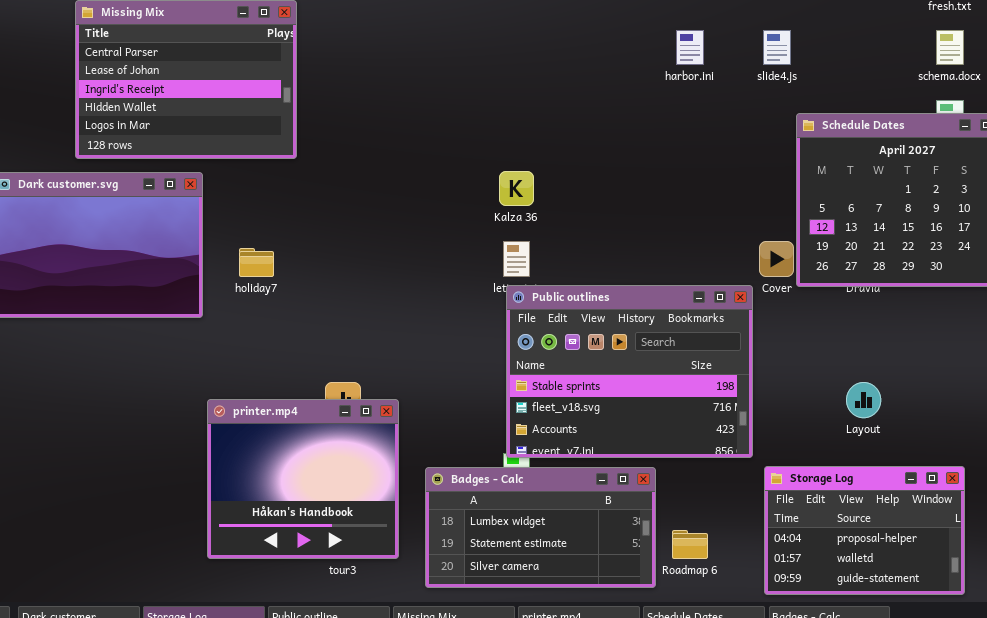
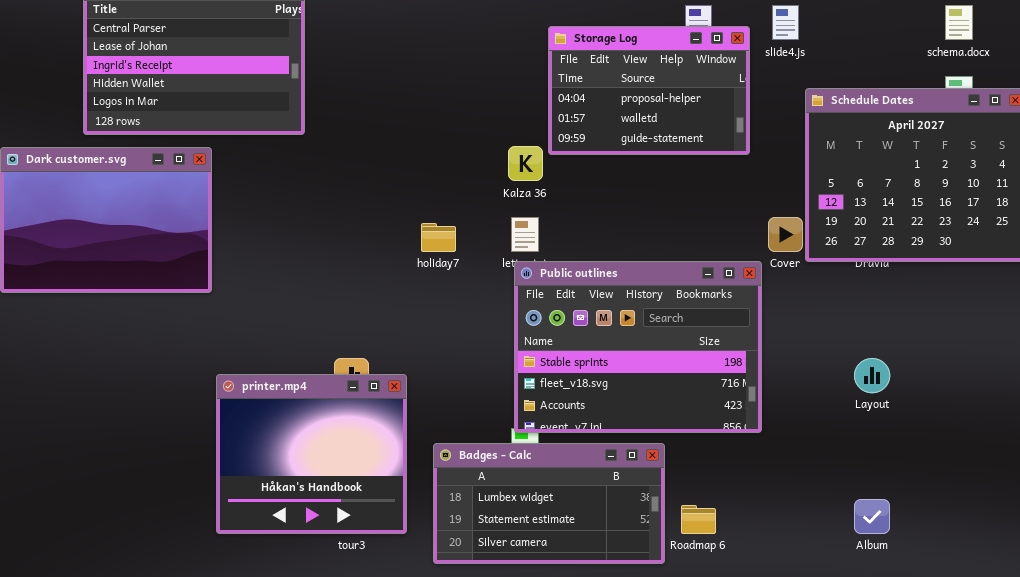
holiday7: [239,248,274,277] -> [421,223,456,252], moved
Storage Log: [764,466,965,595] -> [548,26,750,155], moved

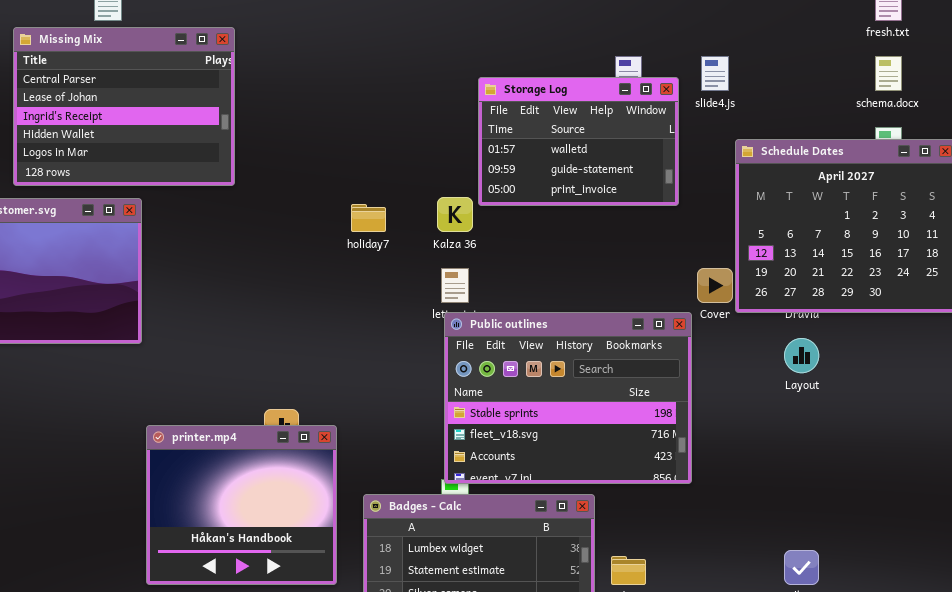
Storage Log: [548,26,750,155] -> [478,77,679,206], scrolled down 1 row
holiday7: [421,223,456,252] -> [351,204,386,232], moved
Layout: [854,358,890,393] -> [784,338,819,373], moved

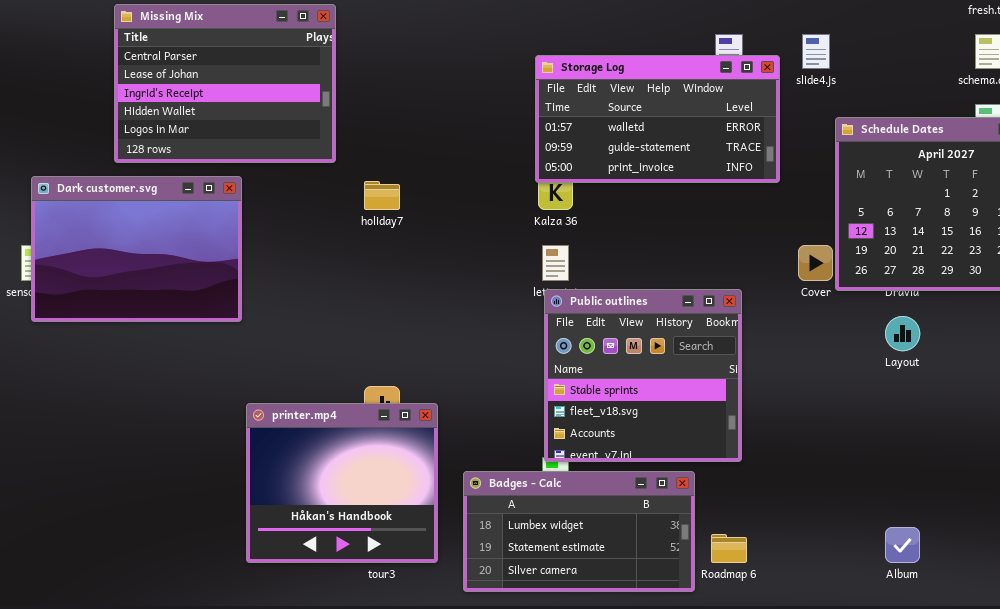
Storage Log: [478,77,679,206] -> [535,55,780,183], resized
holiday7: [351,204,386,232] -> [364,181,400,210], moved
Public outlines: [444,312,692,484] -> [544,289,742,462], resized

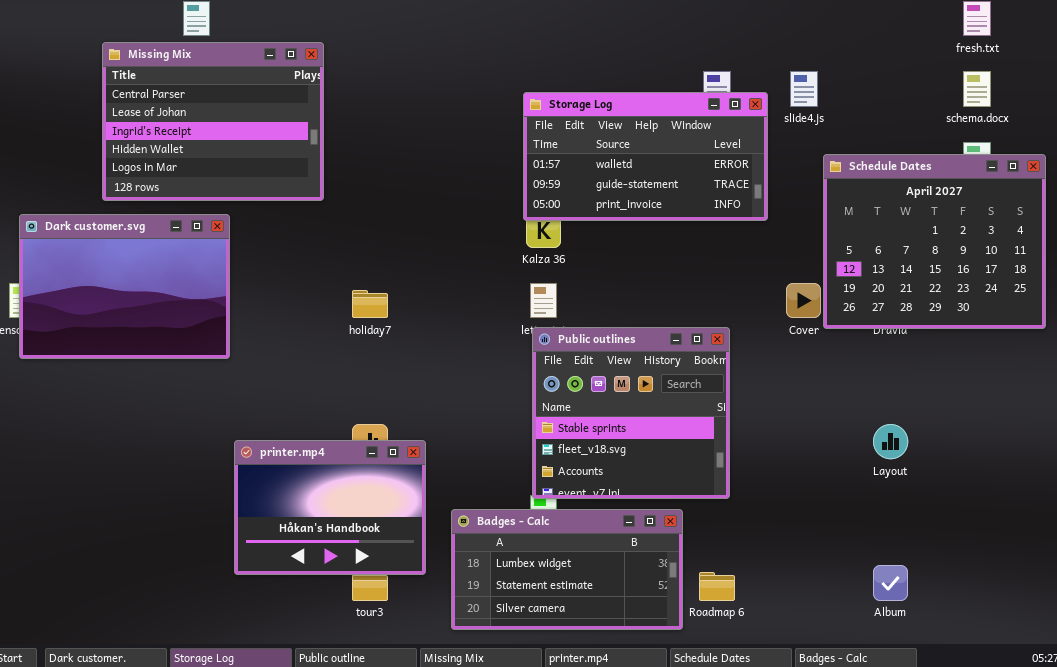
holiday7: [364,181,400,210] -> [352,290,388,318], moved
Layout: [885,316,920,351] -> [873,424,908,459], moved
printer.mp4: [246,403,438,563] -> [234,440,426,575], resized

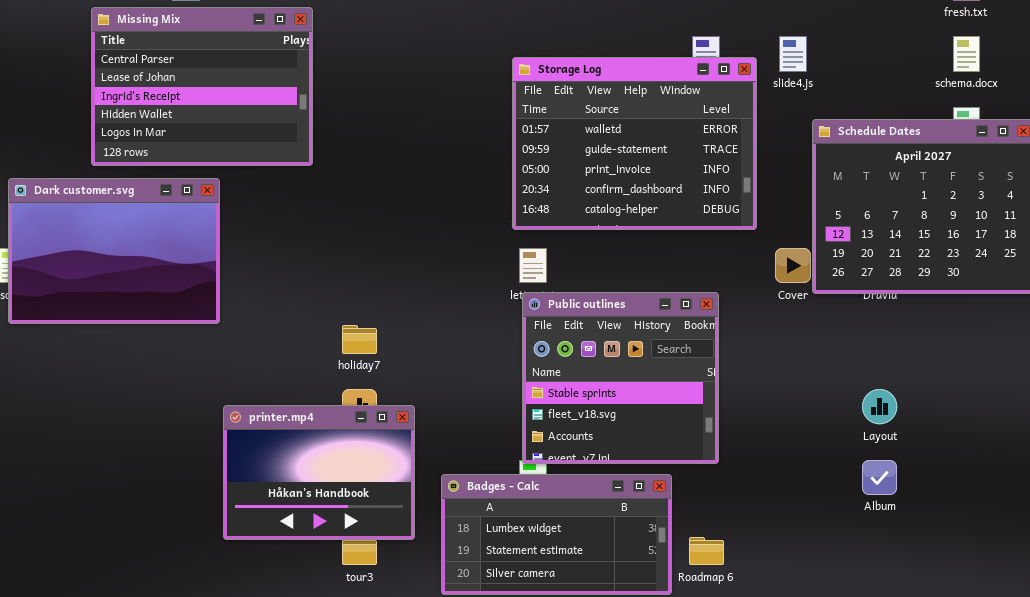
Storage Log: [523,92,768,221] -> [512,57,757,230], resized
holiday7: [352,290,388,318] -> [342,325,377,354], moved
Album: [873,565,908,601] -> [862,460,897,495], moved

